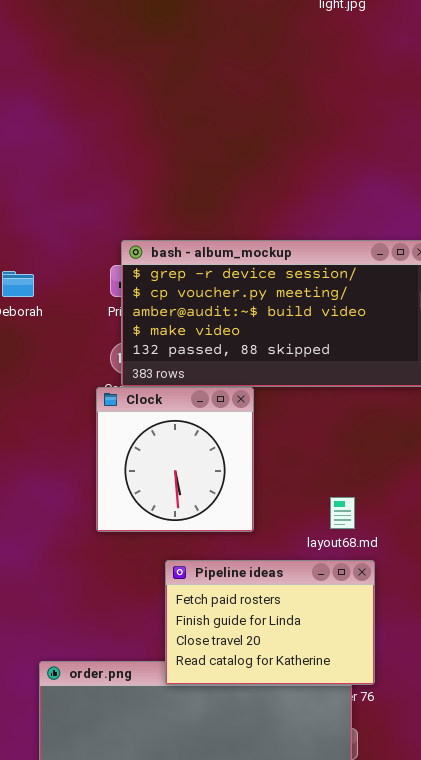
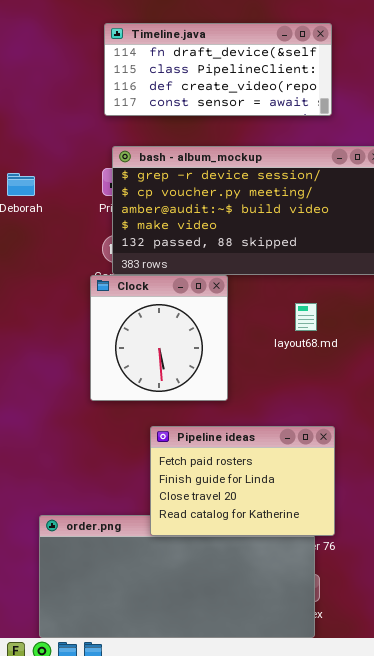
Timeline.java: none -> [104,23,332,116], opened
layout68.md: [330,497,355,529] -> [295,303,317,331], moved

